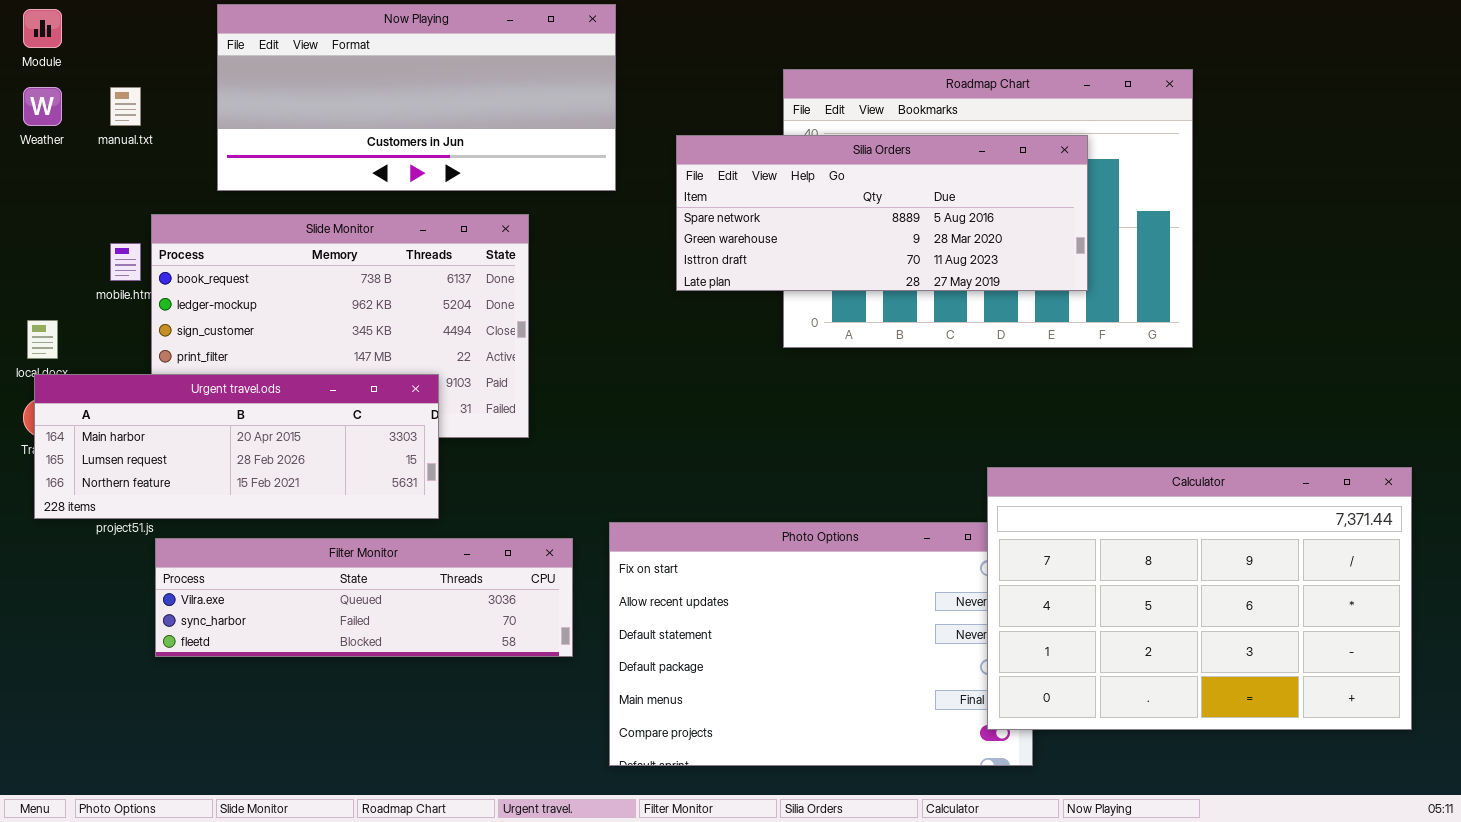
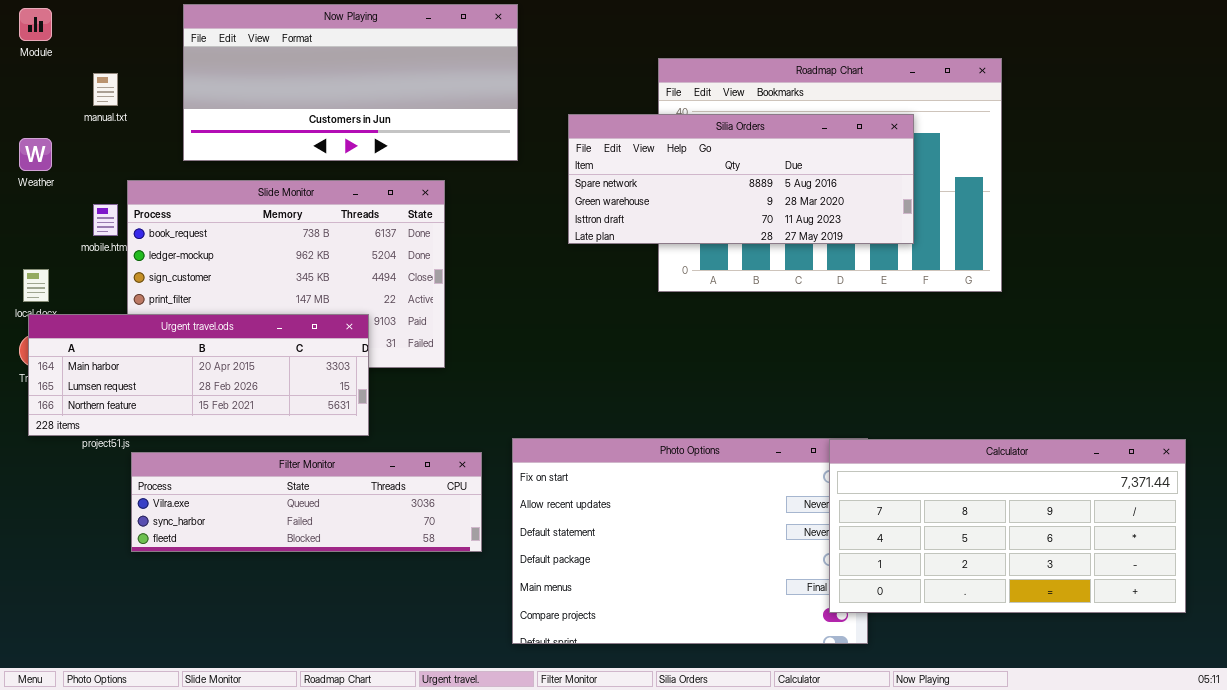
Weather: [23,87,62,126] -> [19,138,52,171], moved
Calculator: [987,467,1412,730] -> [829,439,1186,613], resized

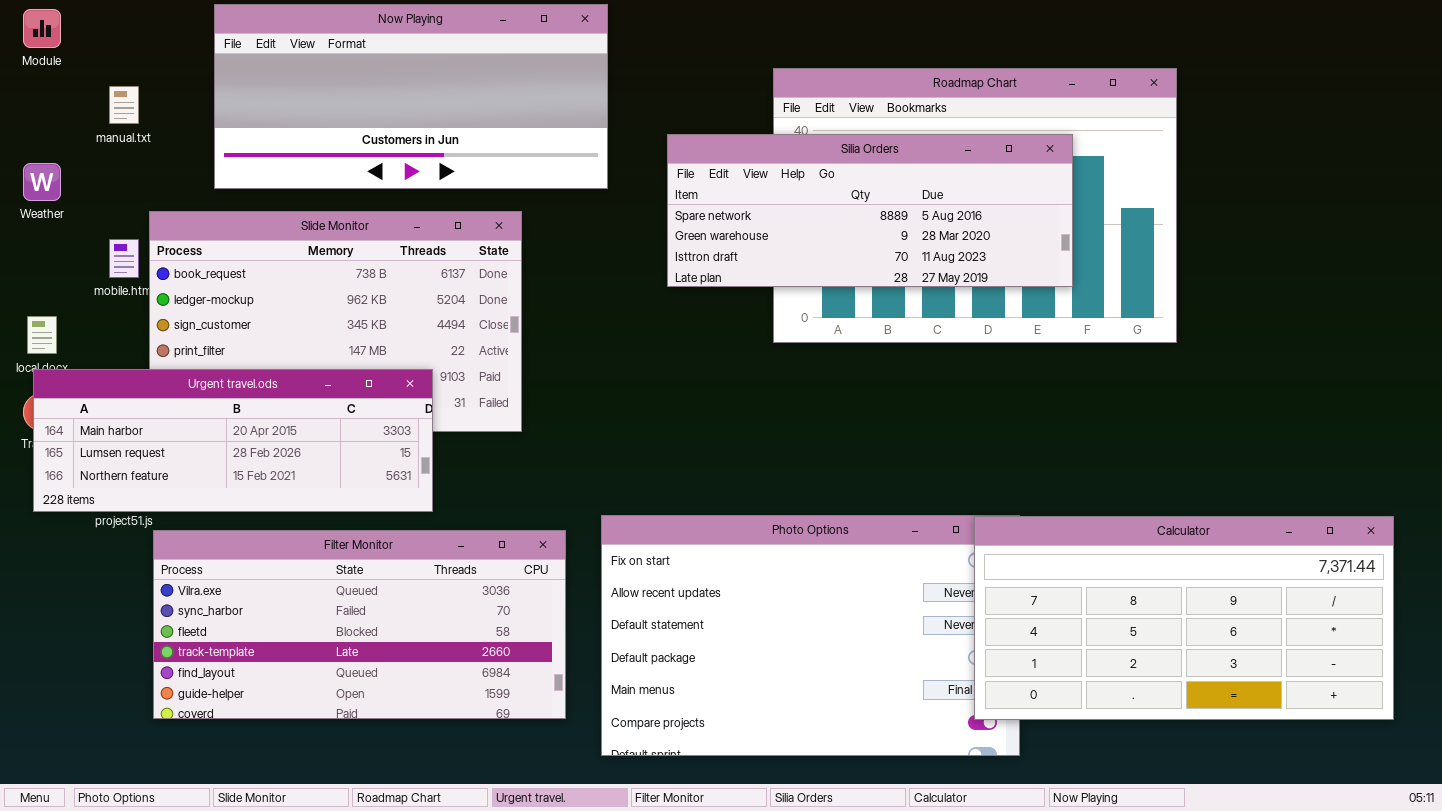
Filter Monitor: [131,452,482,552] -> [153,530,566,719], resized

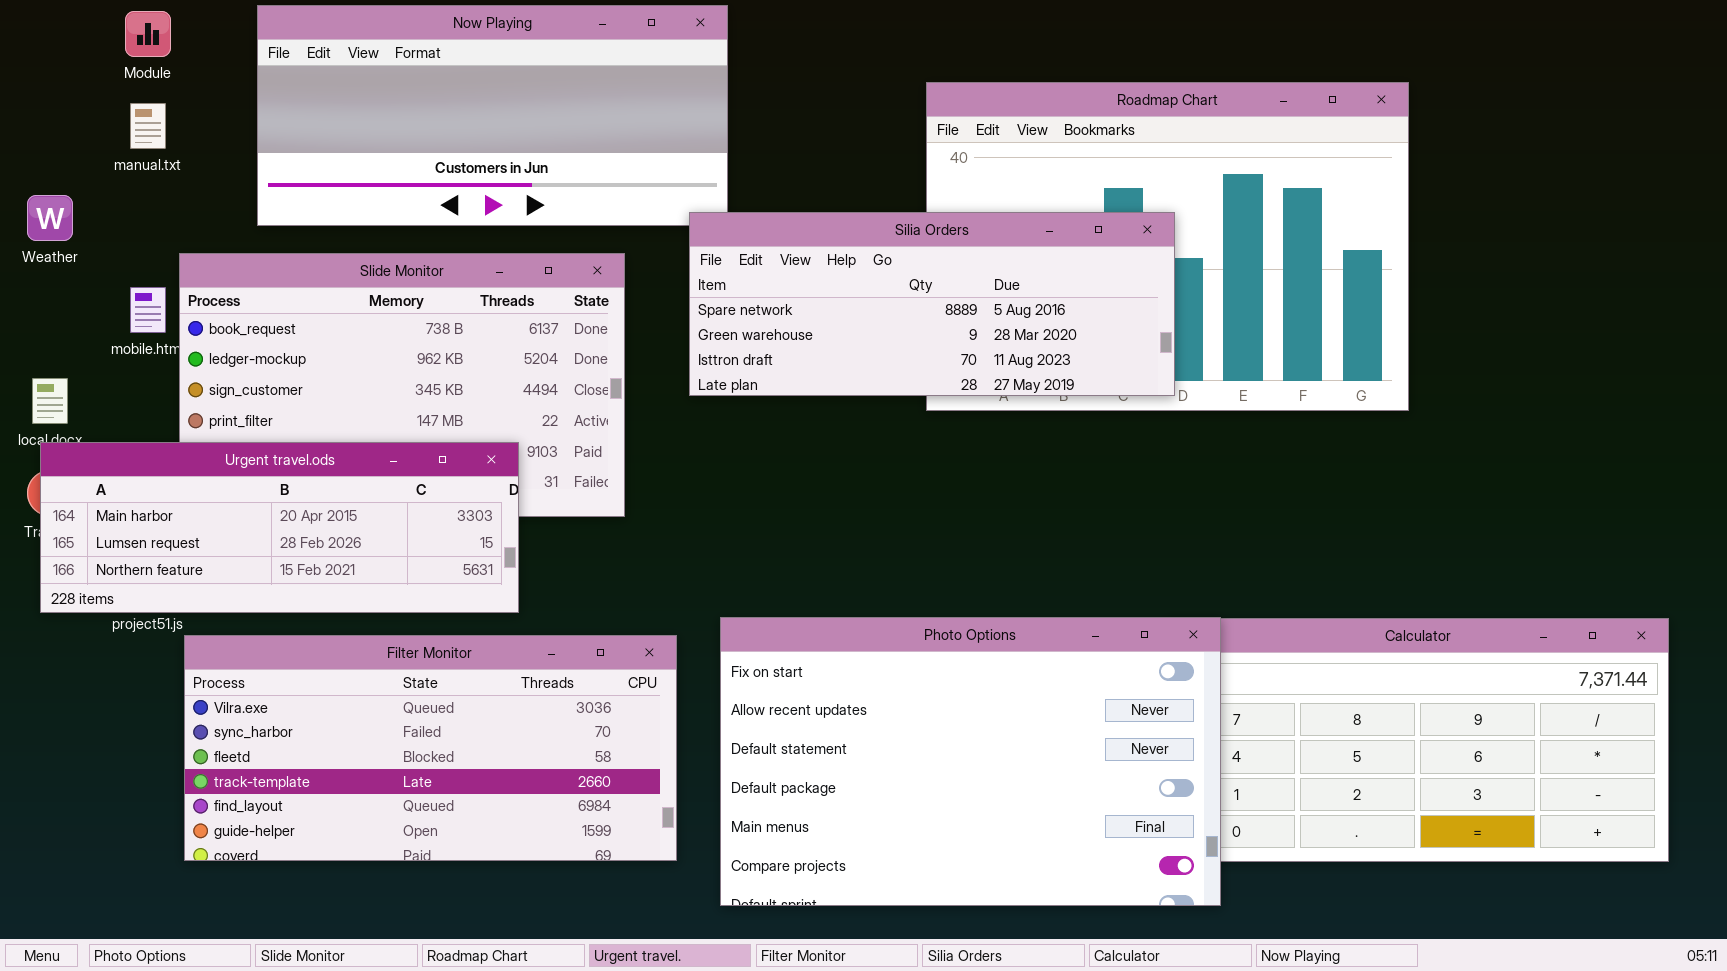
Module: [23,9,61,48] -> [125,11,171,57], moved
Silia Orders: [667,134,1073,287] -> [689,212,1175,396], moved
Photo Options: [601,515,1020,756] -> [720,617,1221,906], raised

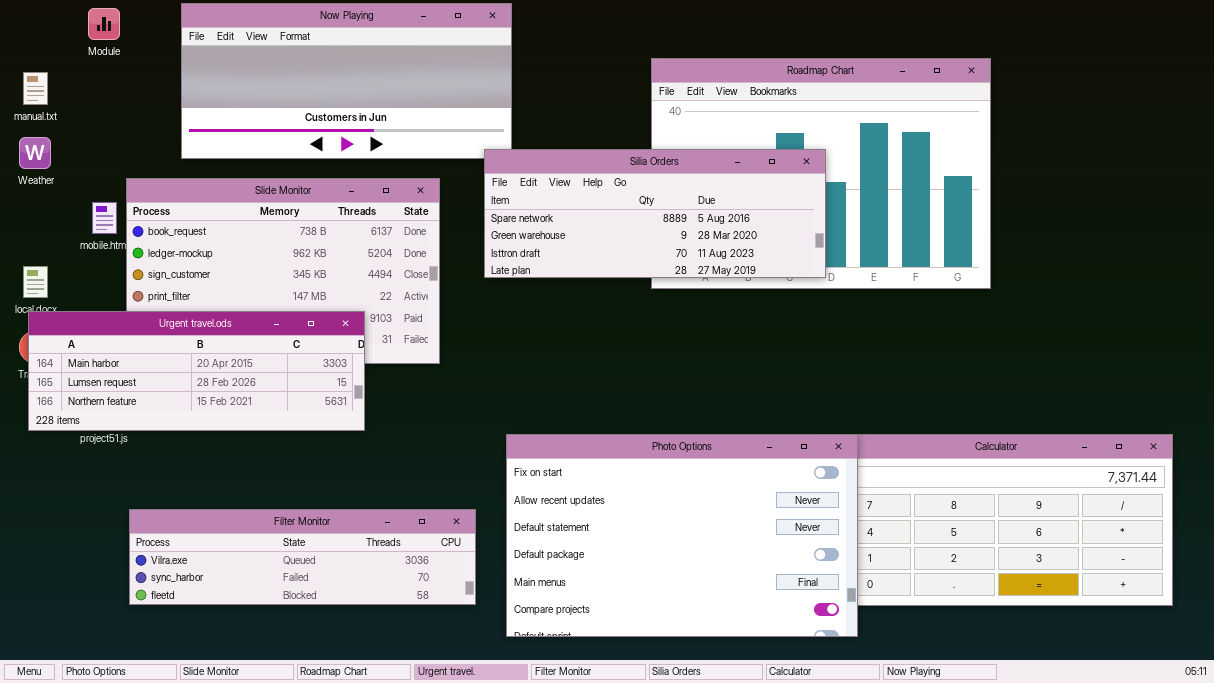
manual.txt: [130,103,166,149] -> [23,72,48,105], moved
Filter Monitor: [184,635,677,861] -> [129,509,476,605], resized

